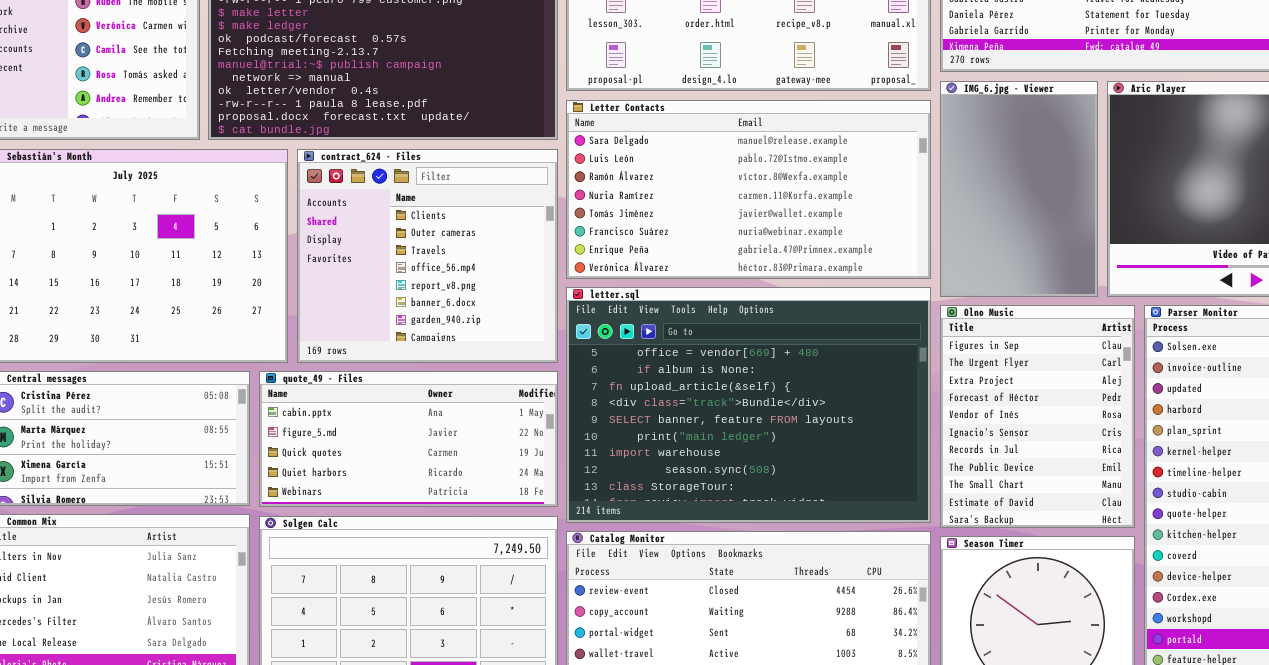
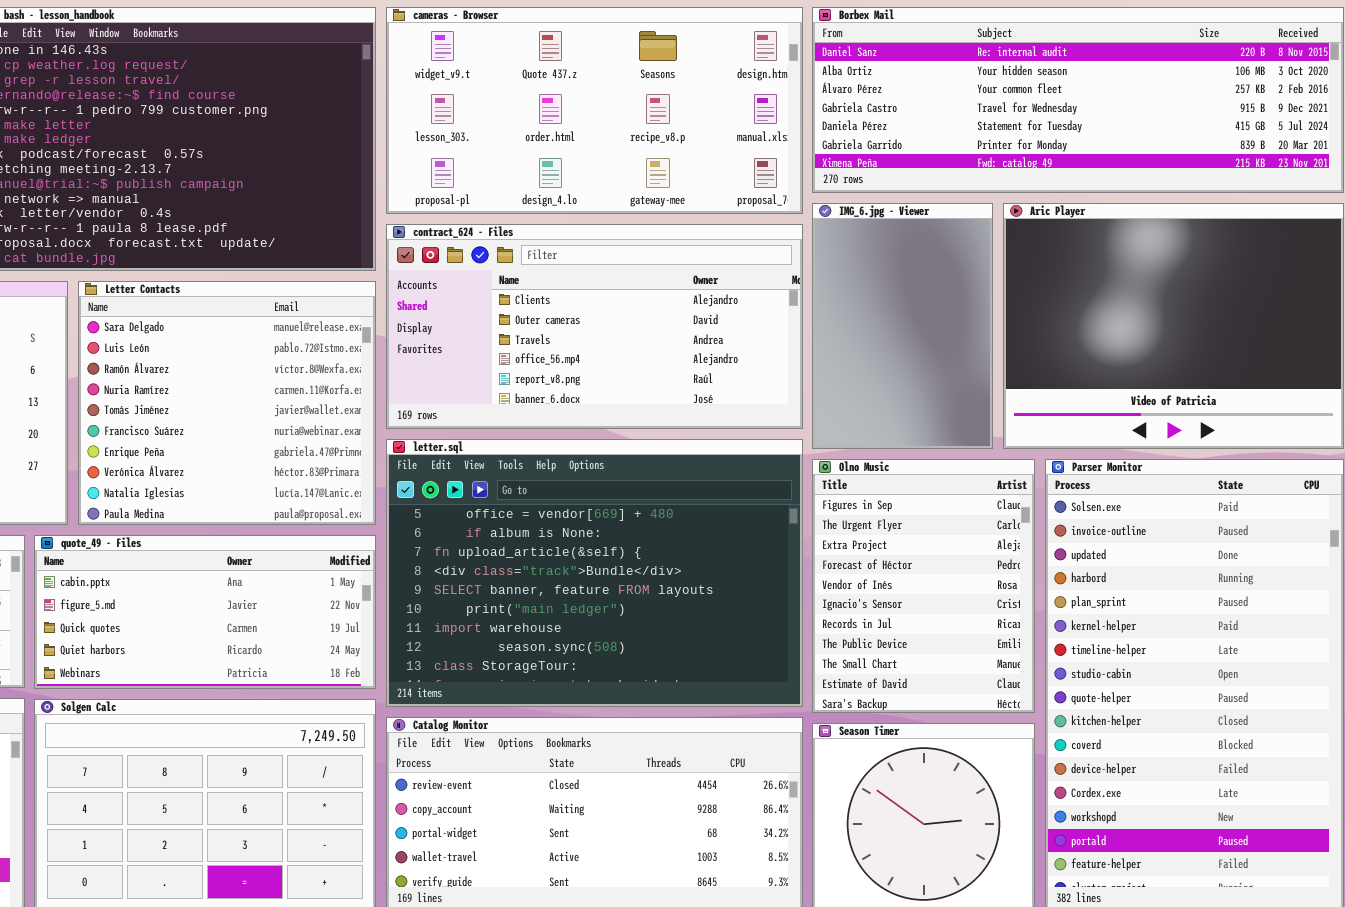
Letter Contacts: [566,100,931,279] -> [78,281,376,525], moved, resized
contract_624 - Files: [297,149,558,363] -> [386,224,803,429], moved, resized

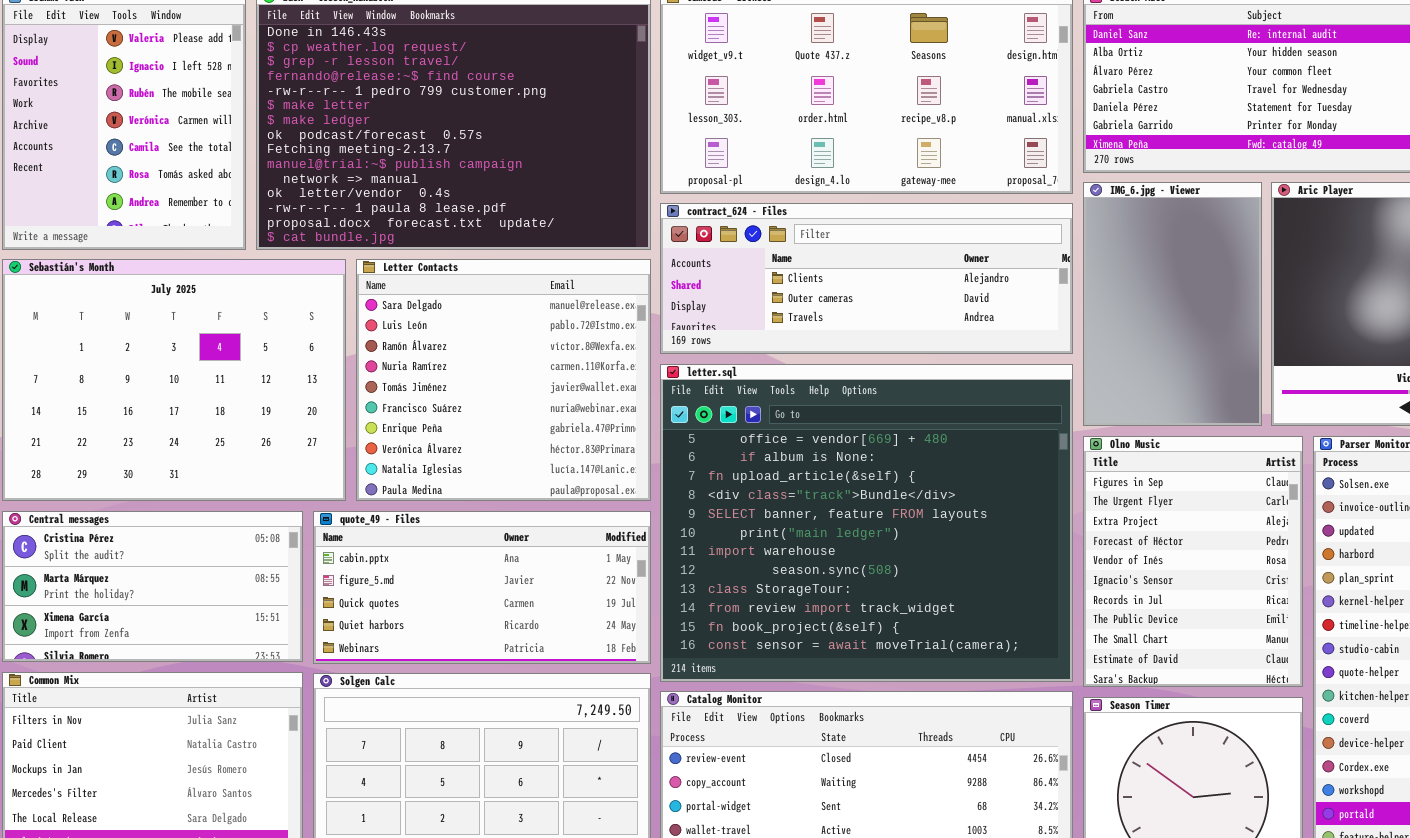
contract_624 - Files: [386,224,803,429] -> [660,203,1073,354], resized
letter.sql: [386,439,803,707] -> [660,364,1073,682], resized

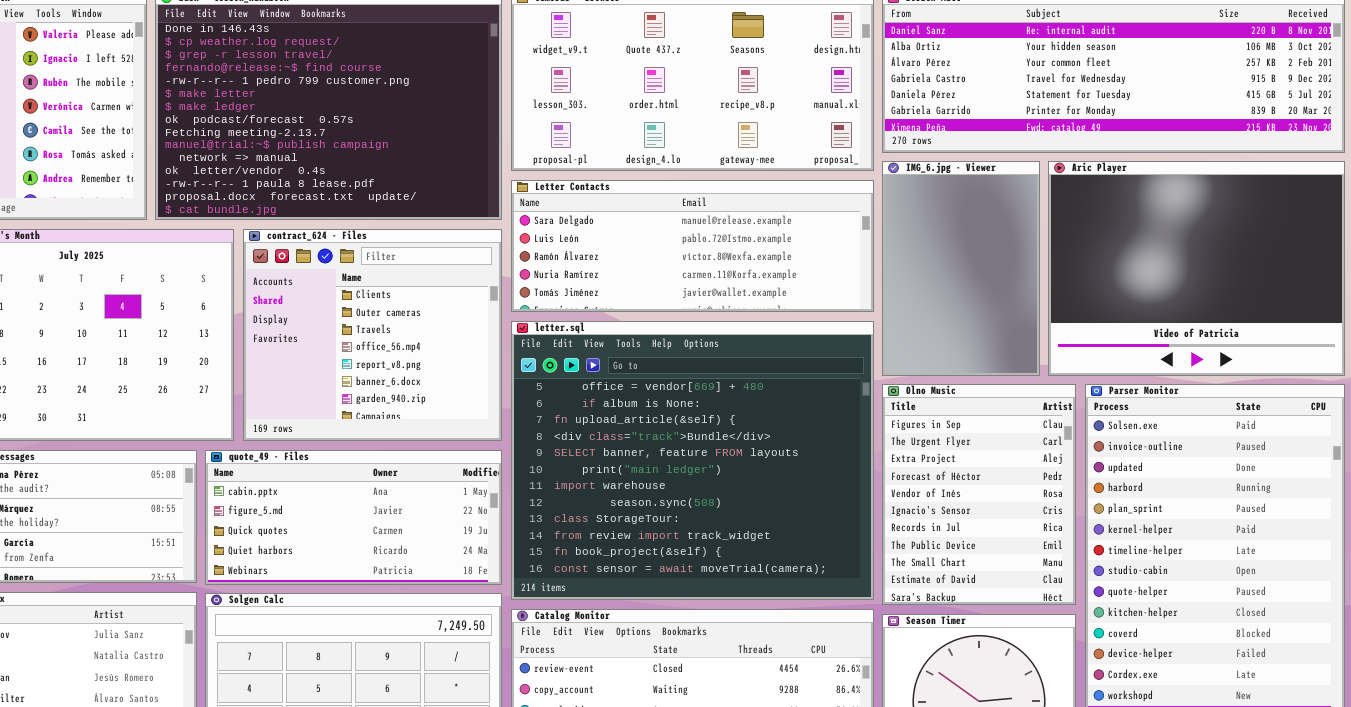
contract_624 - Files: [660,203,1073,354] -> [243,229,502,441], moved, resized
Letter Contacts: [356,259,651,501] -> [511,180,874,312], moved, resized

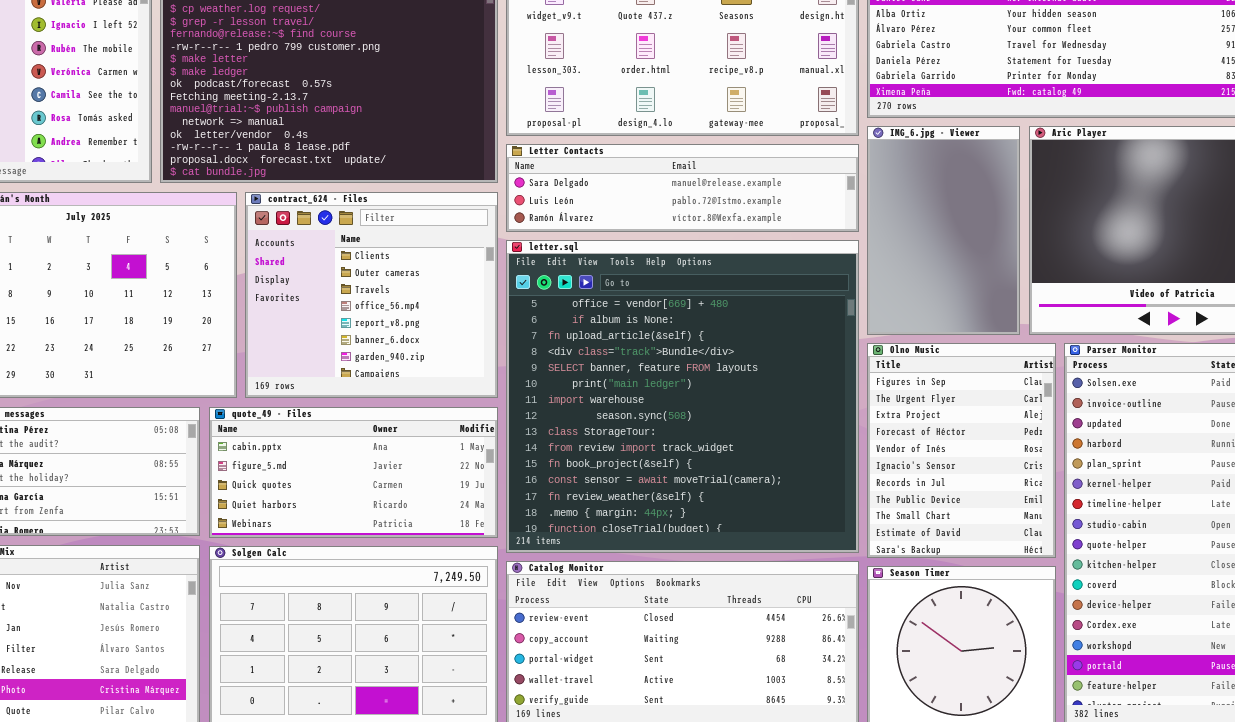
Letter Contacts: [511,180,874,312] -> [506,144,859,232], resized
letter.sql: [511,321,874,600] -> [506,240,859,553], resized

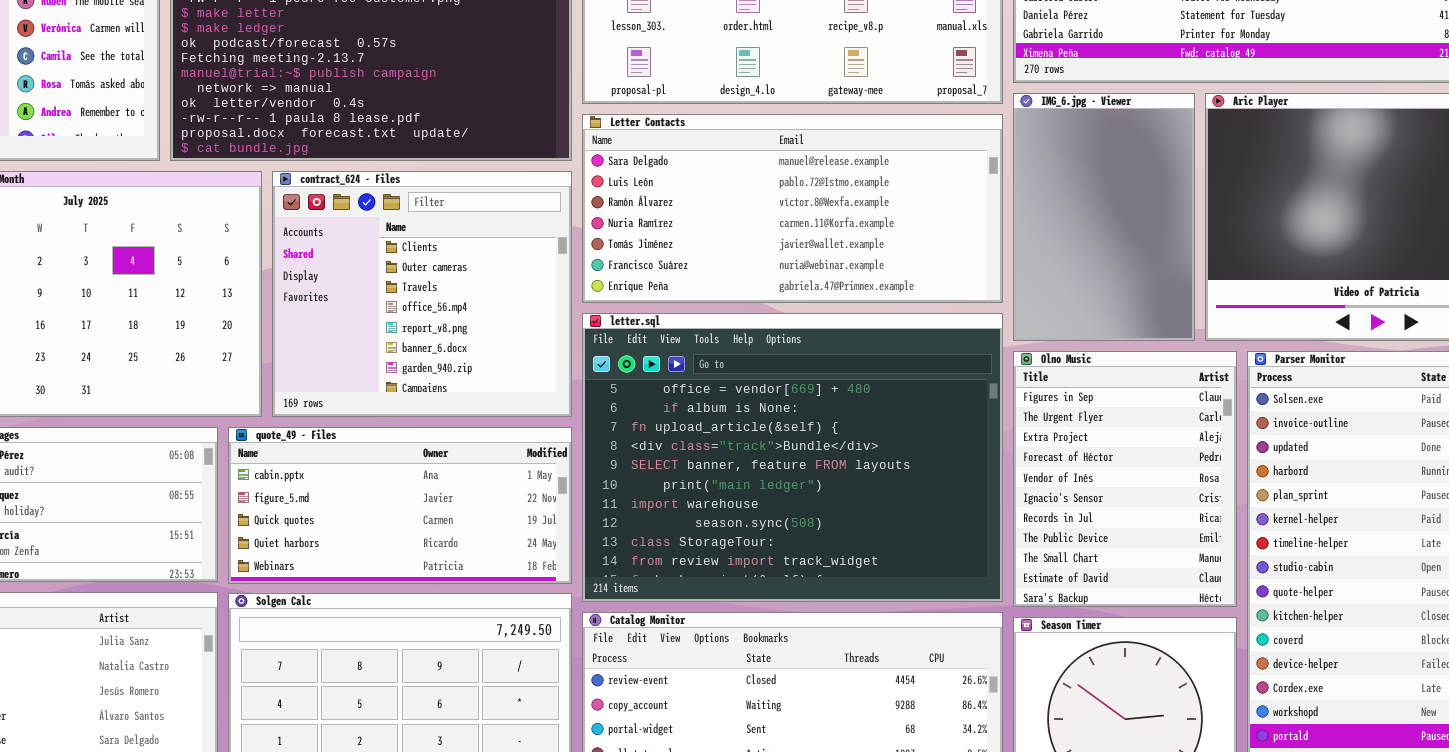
Letter Contacts: [506,144,859,232] -> [582,114,1003,303], resized
letter.sql: [506,240,859,553] -> [582,313,1003,602], resized

